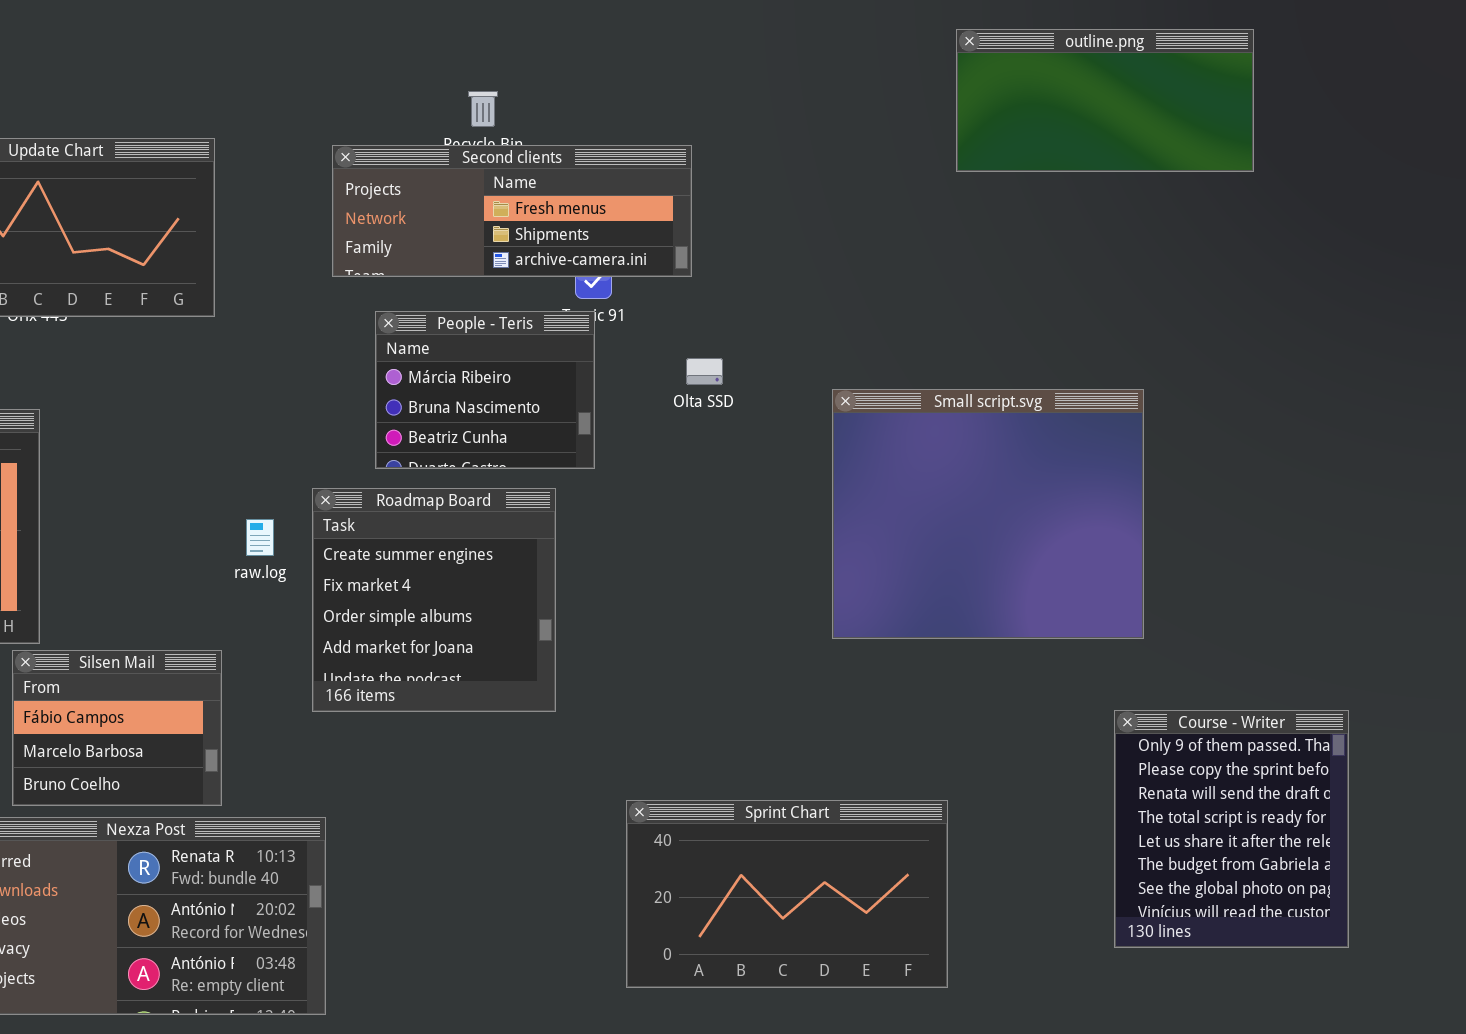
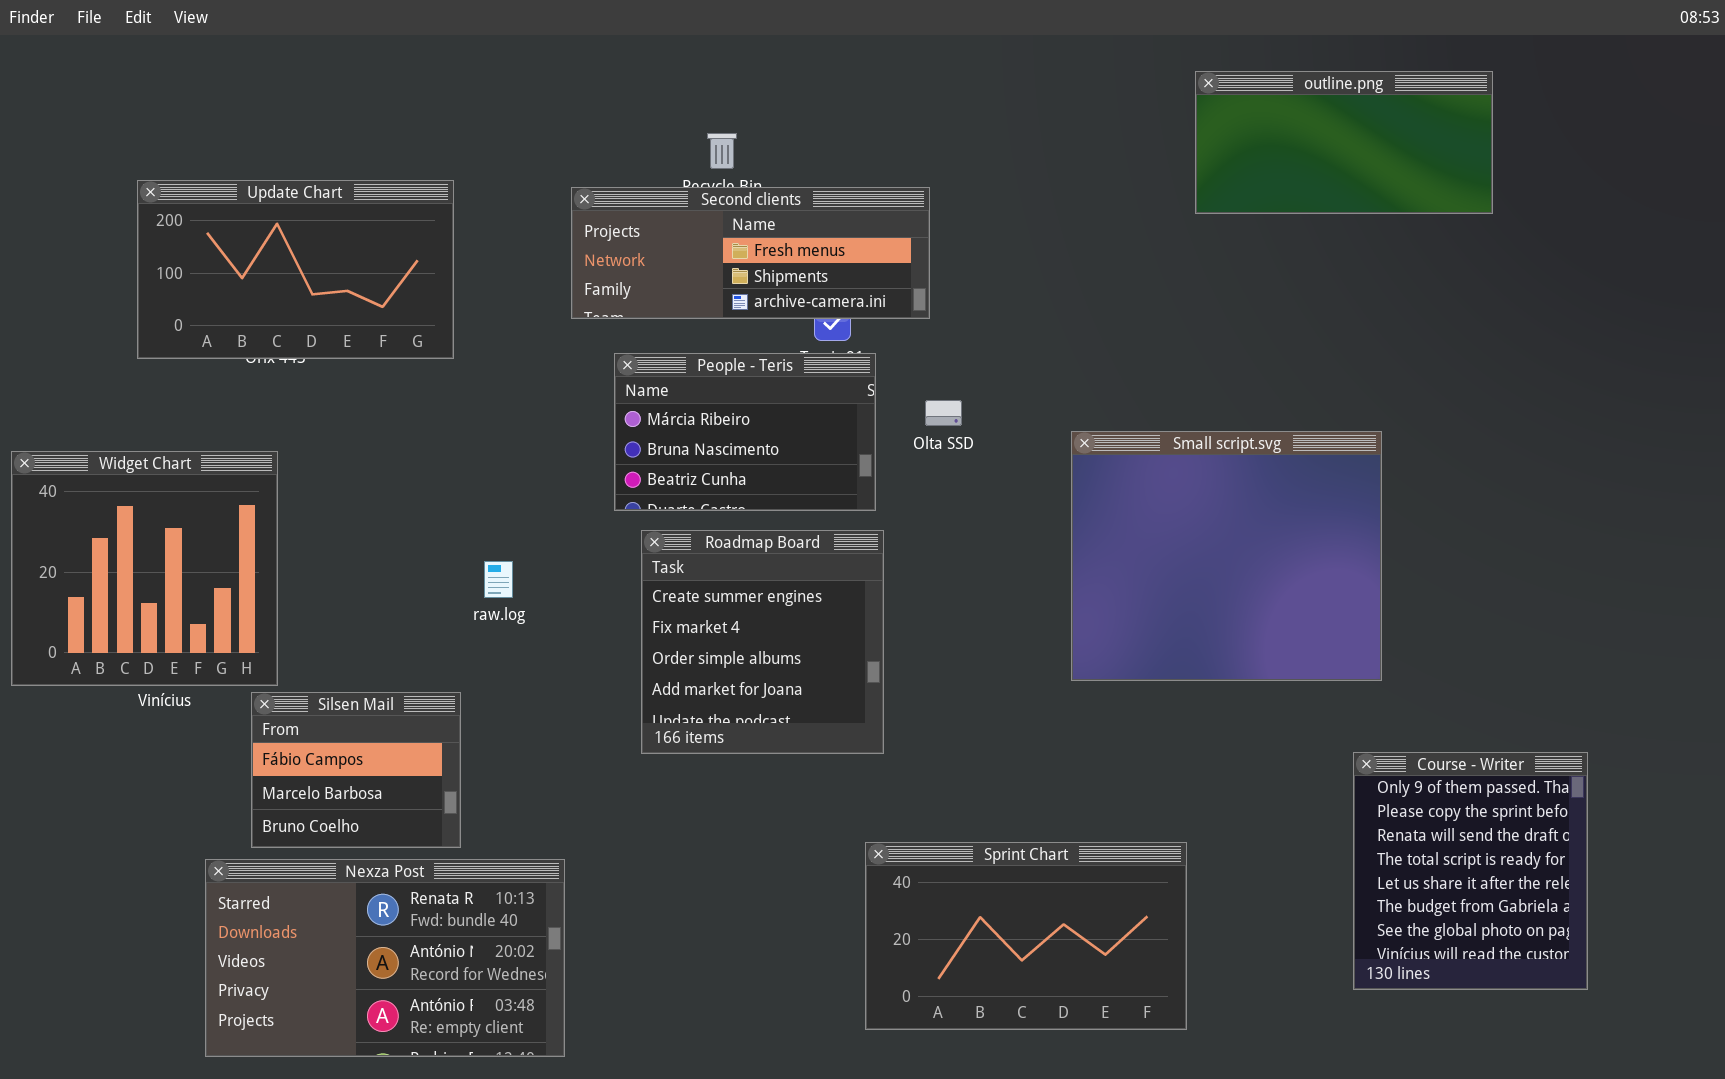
People - Teris: [375,311,595,469] -> [614,353,876,511], resized
Roadmap Board: [312,488,556,712] -> [641,530,884,754], moved

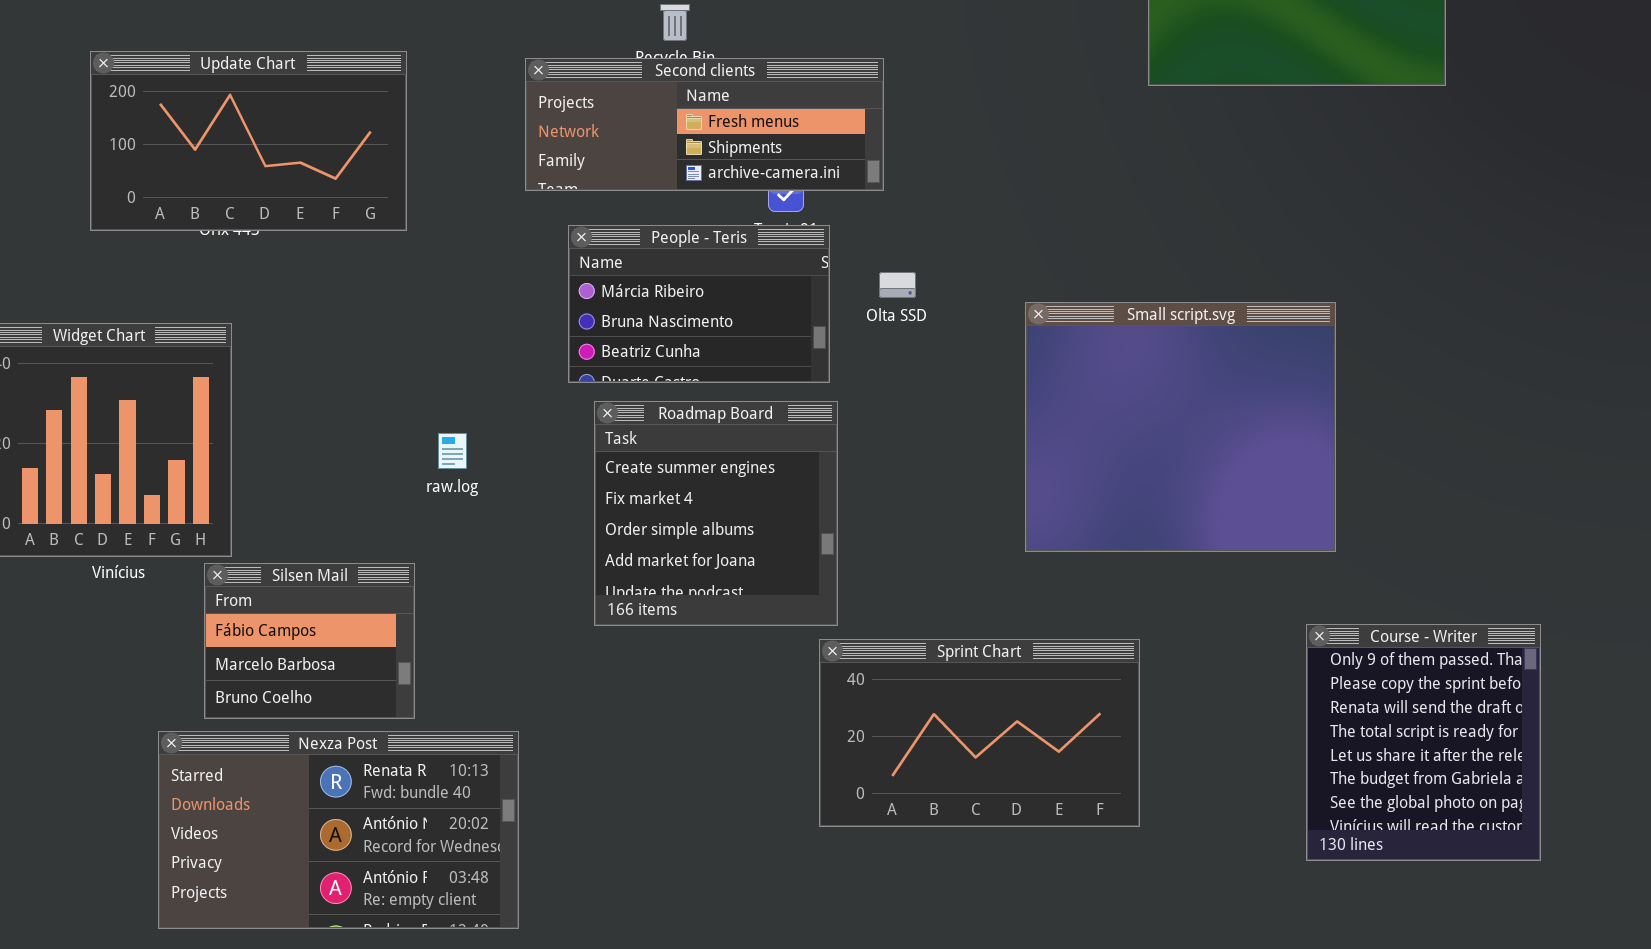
Sprint Chart: [865,842,1187,1030] -> [819,639,1140,827], moved

